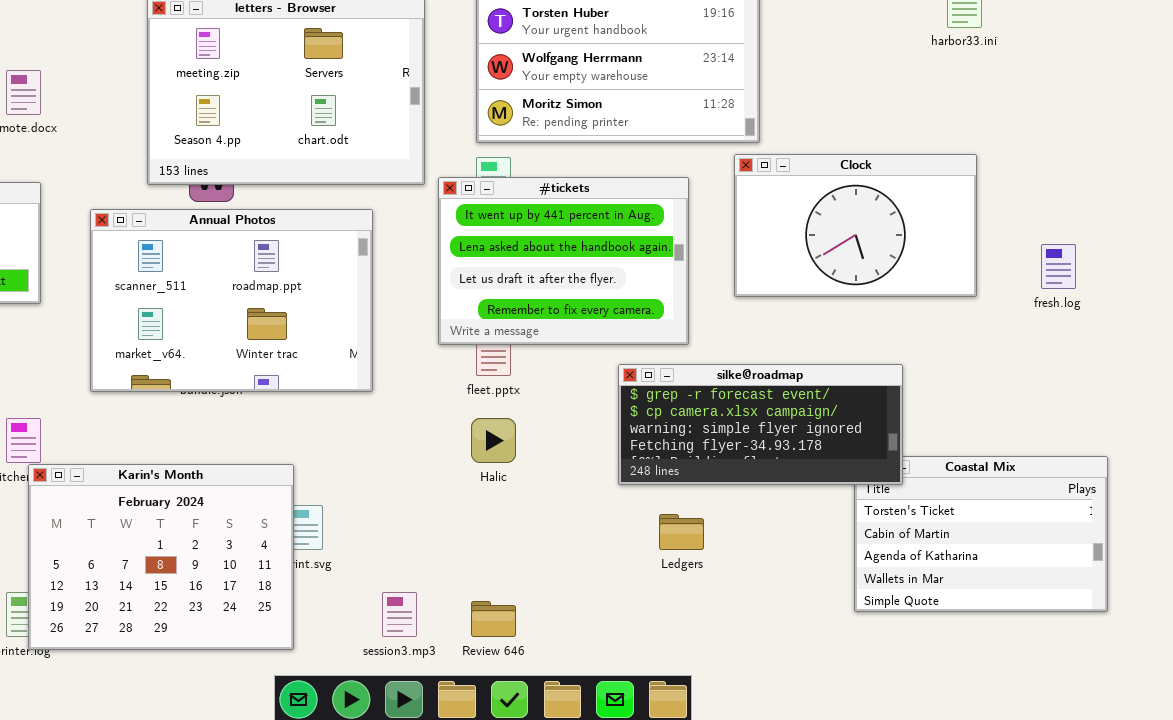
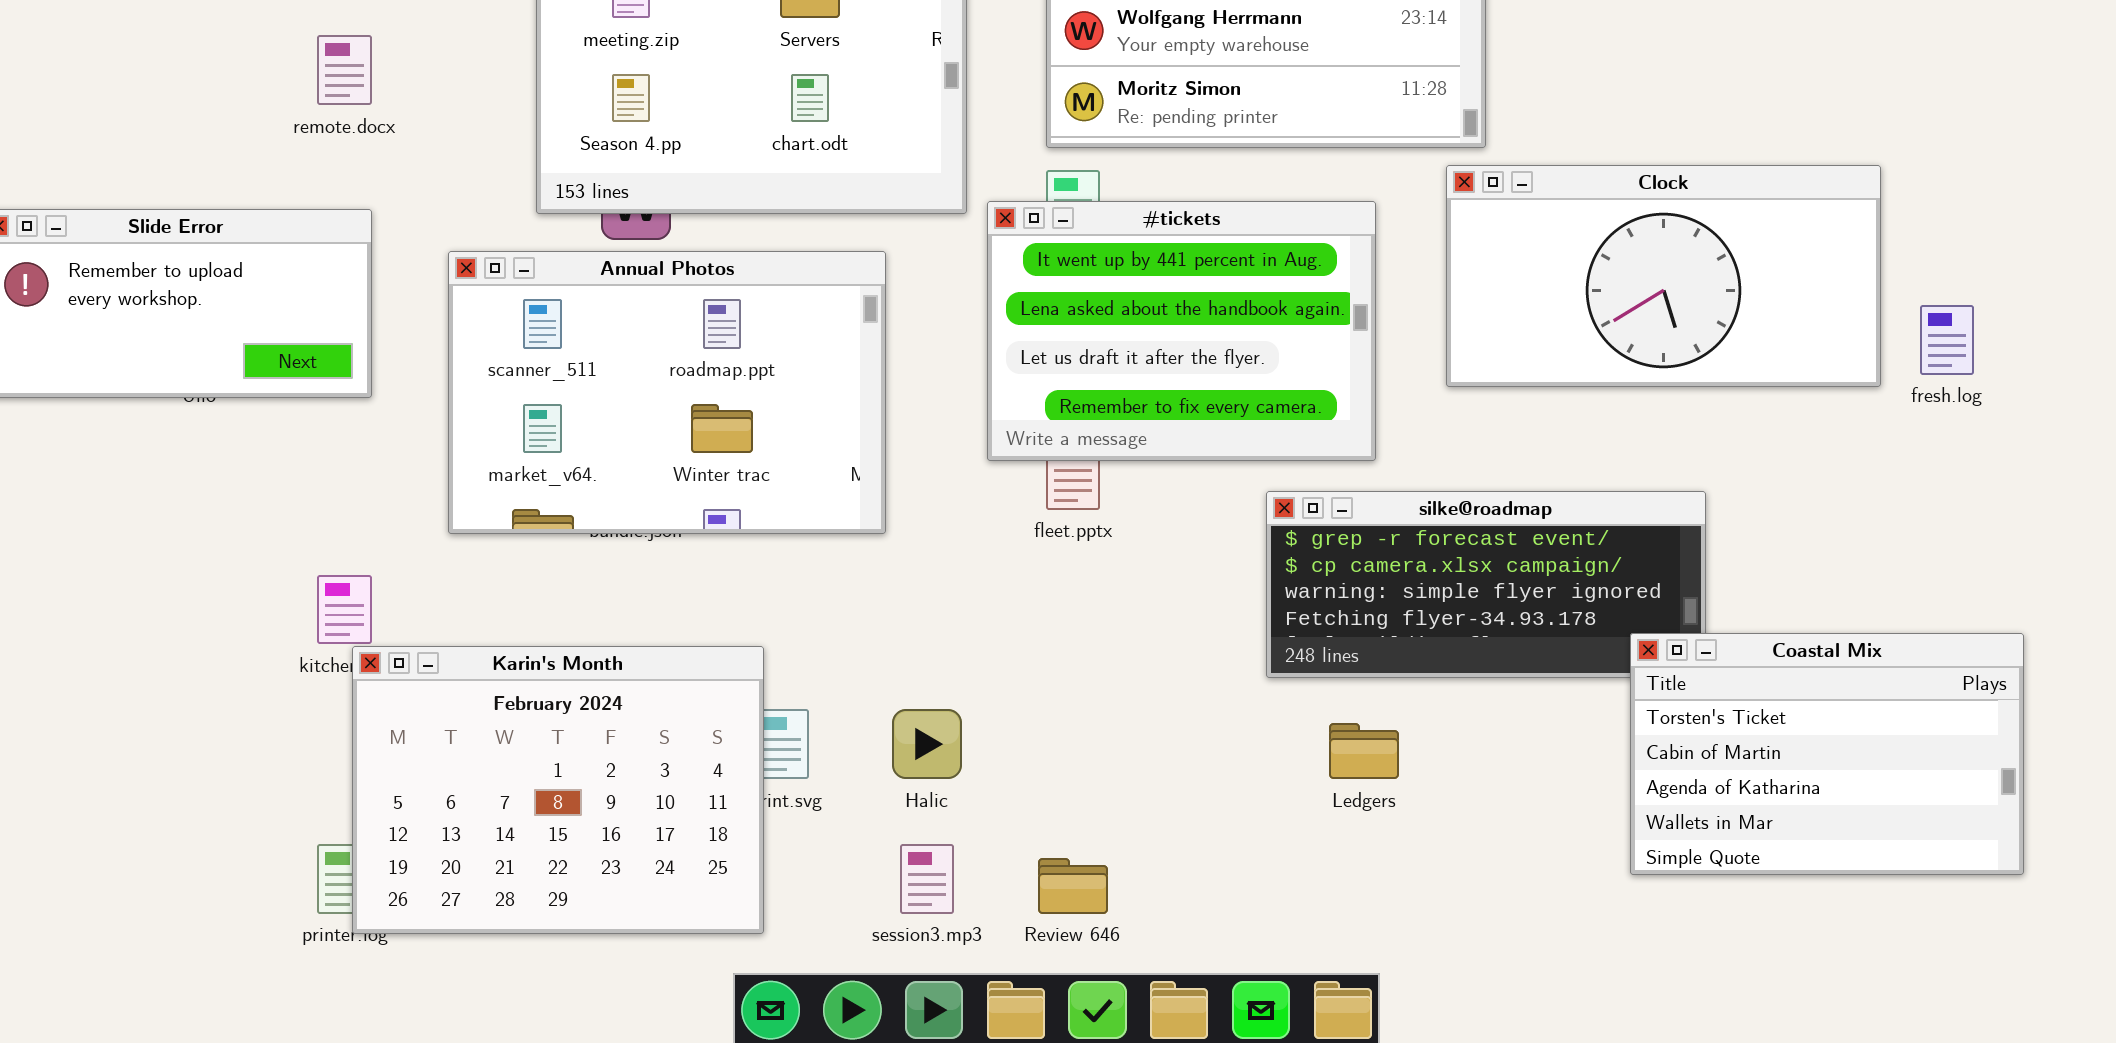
Clock: [734,154,977,297] -> [1446,165,1881,387], resized
Halic: [471,418,516,463] -> [892,709,962,779], moved
Coastal Mix: [854,456,1108,612] -> [1630,633,2024,875], raised

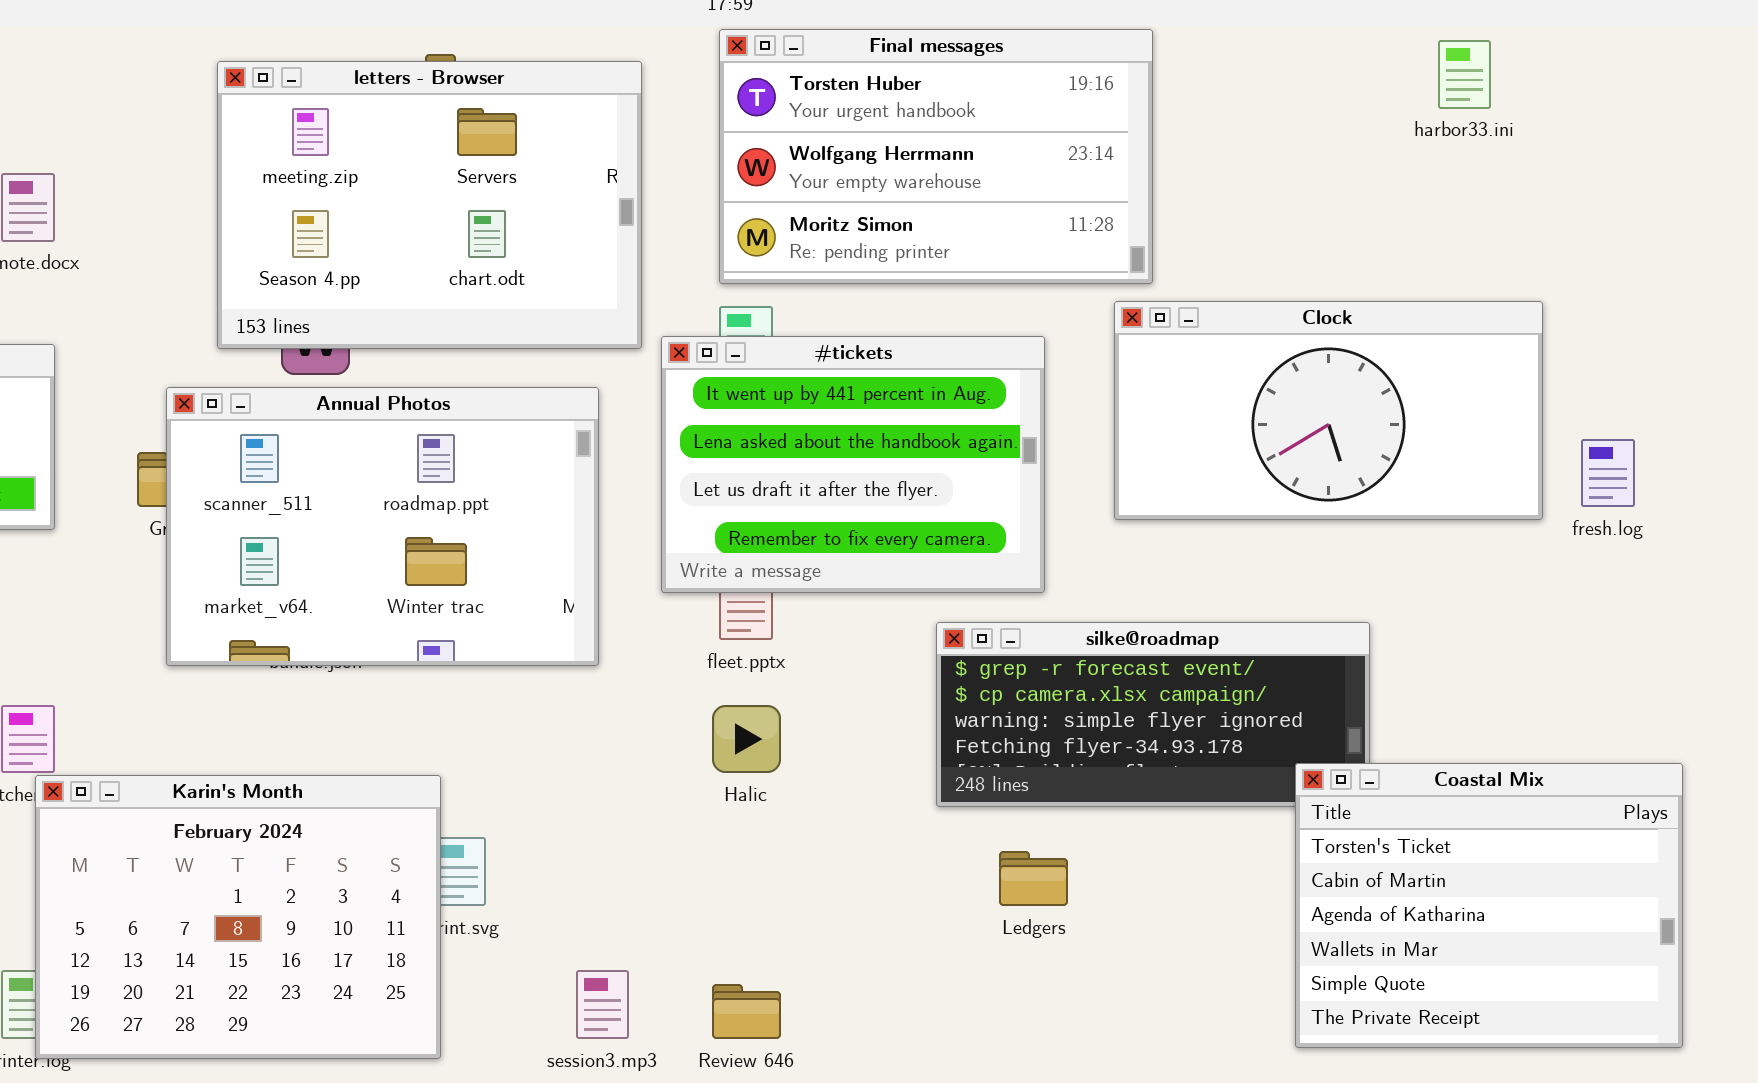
Annual Photos: [448,251,886,534] -> [166,387,599,666], moved
Coastal Mix: [1630,633,2024,875] -> [1295,763,1683,1048], resized
Halic: [892,709,962,779] -> [712,705,781,773], moved

